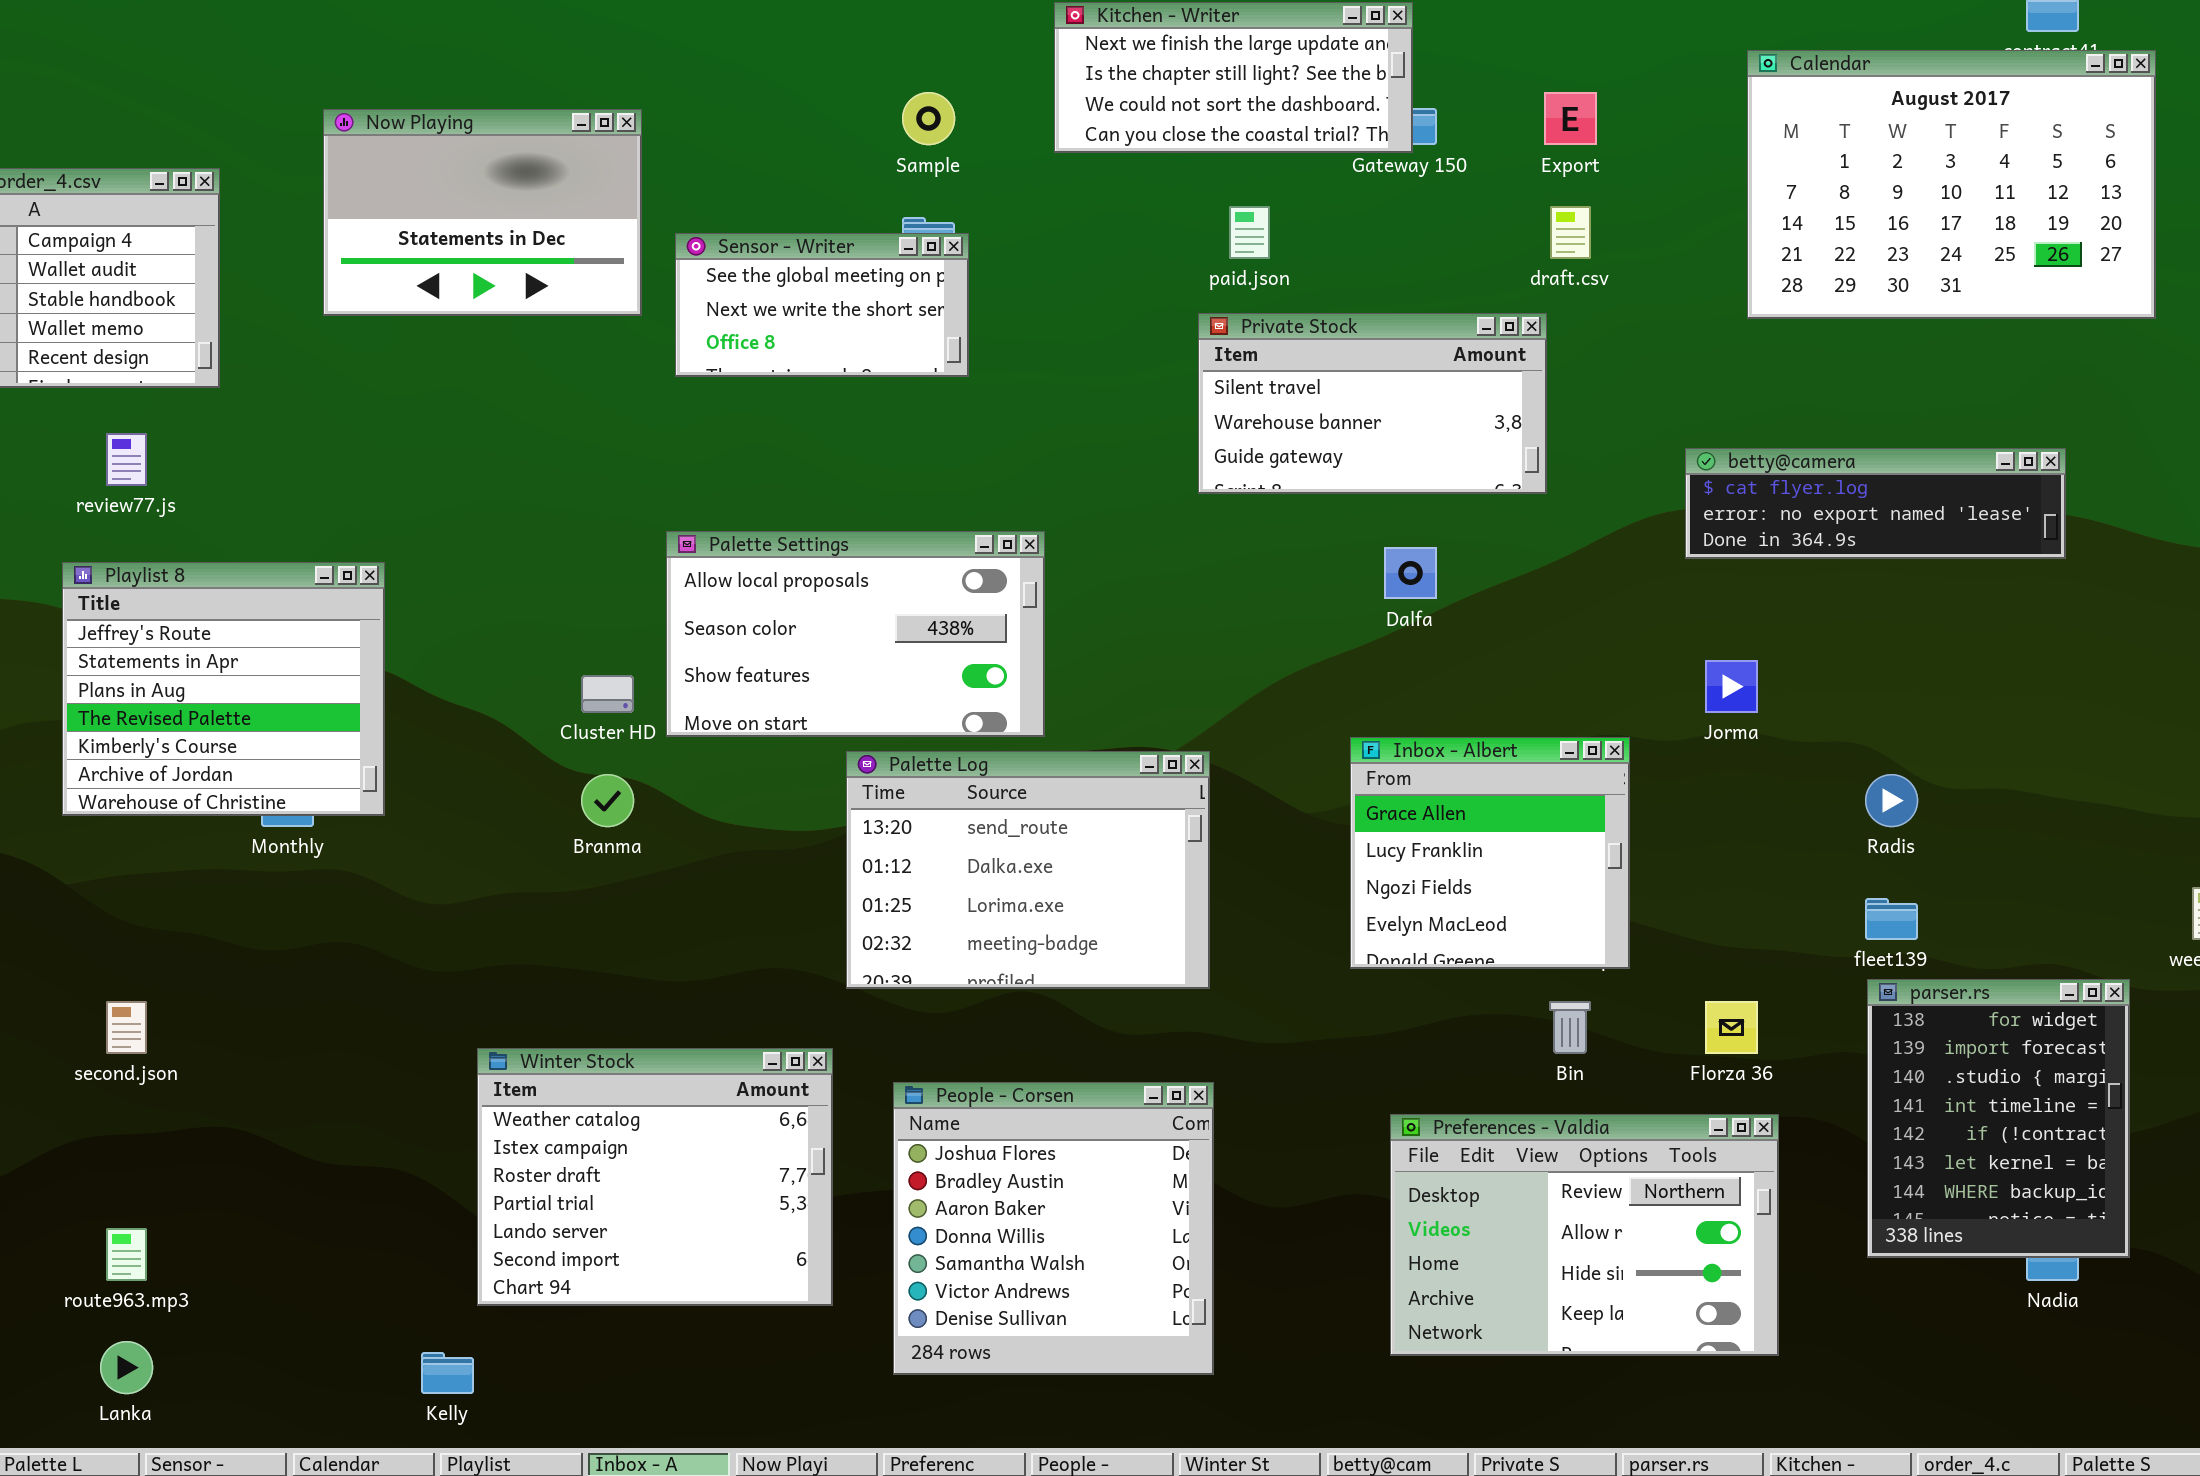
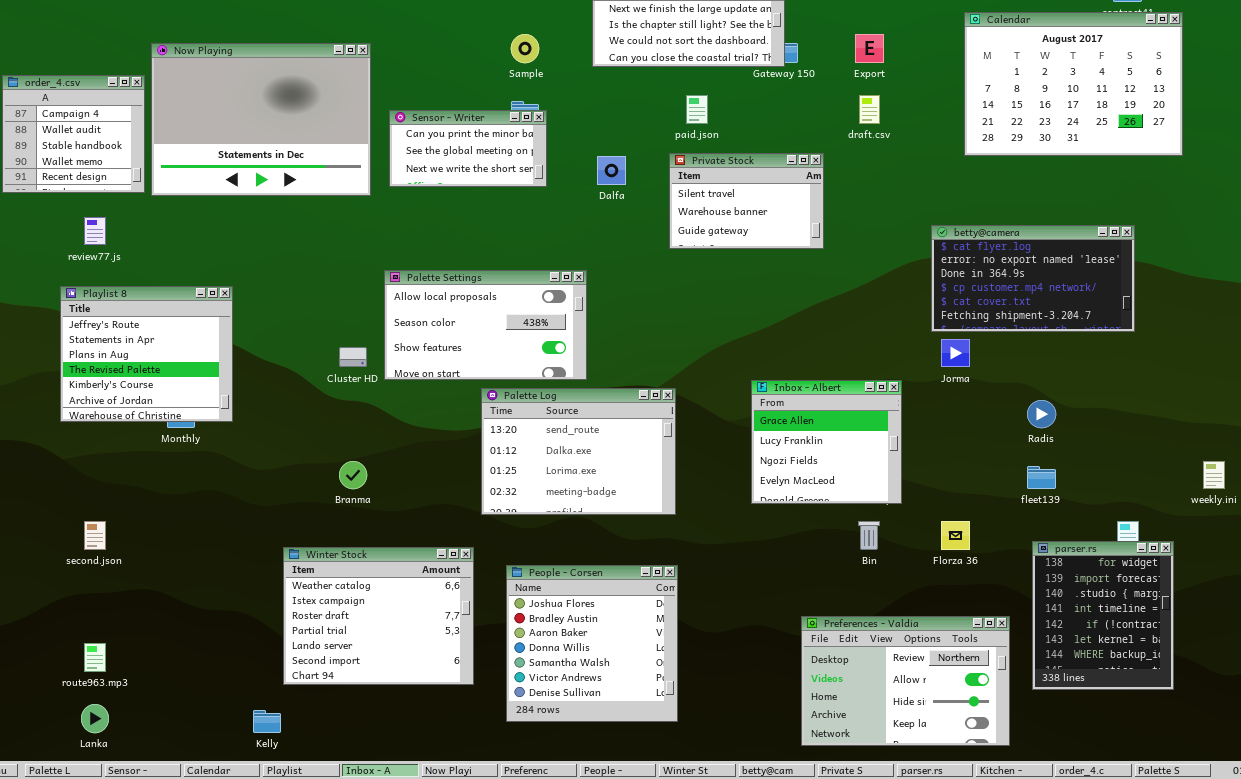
Now Playing: [323,109,642,316] -> [151,43,371,196], resized
Sensor - Writer: [675,233,969,377] -> [389,110,547,187], scrolled up 1 row
Private Stock: [1198,313,1547,494] -> [669,153,824,249], resized
betty@camera: [1685,448,2066,559] -> [931,225,1135,332], resized
Dalfa: [1384,547,1437,599] -> [597,156,626,185], moved
Branma: [581,774,634,827] -> [339,461,367,489], moved
parser.rs: [1867,979,2130,1258] -> [1032,541,1174,690], moved
Preferences - Valdia: [1390,1114,1779,1356] -> [801,616,1010,746], moved

